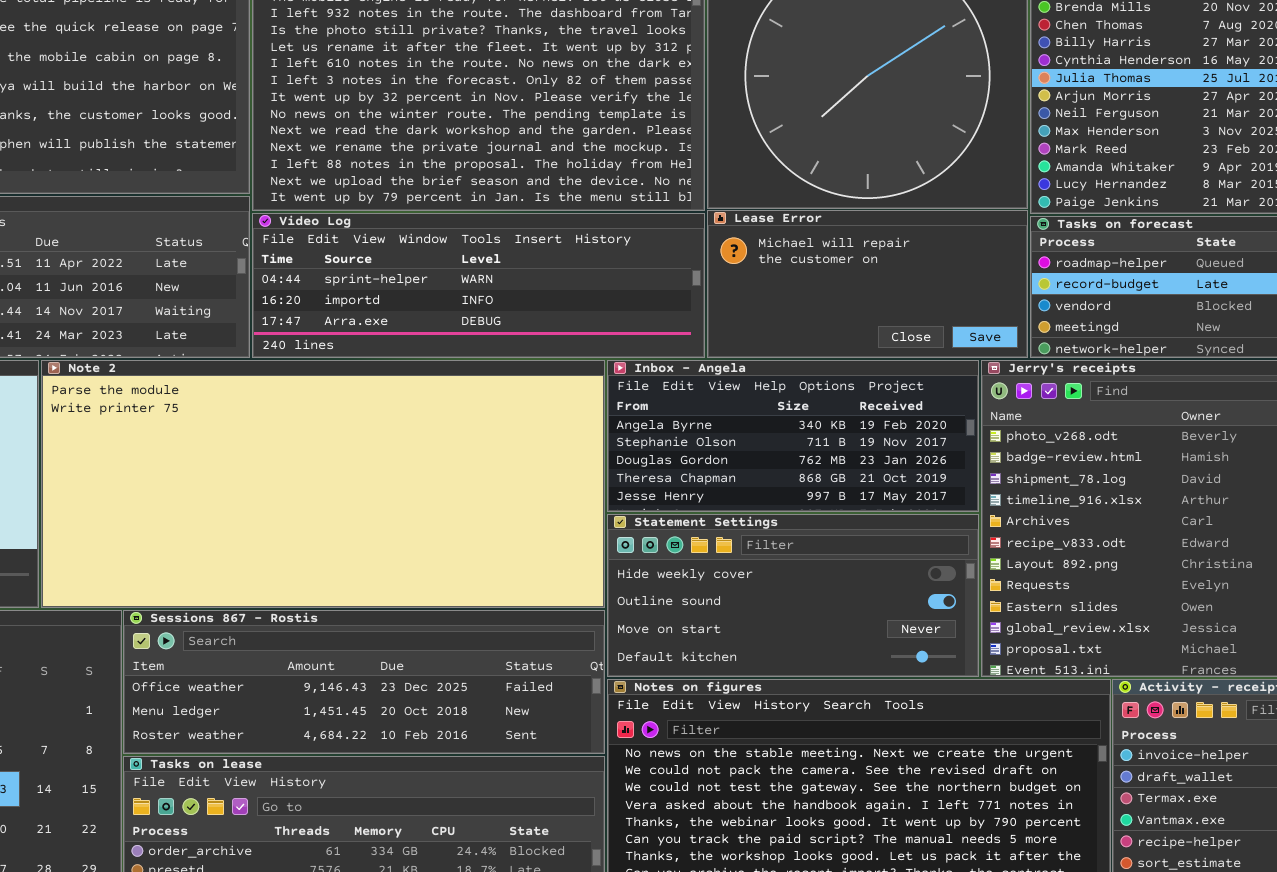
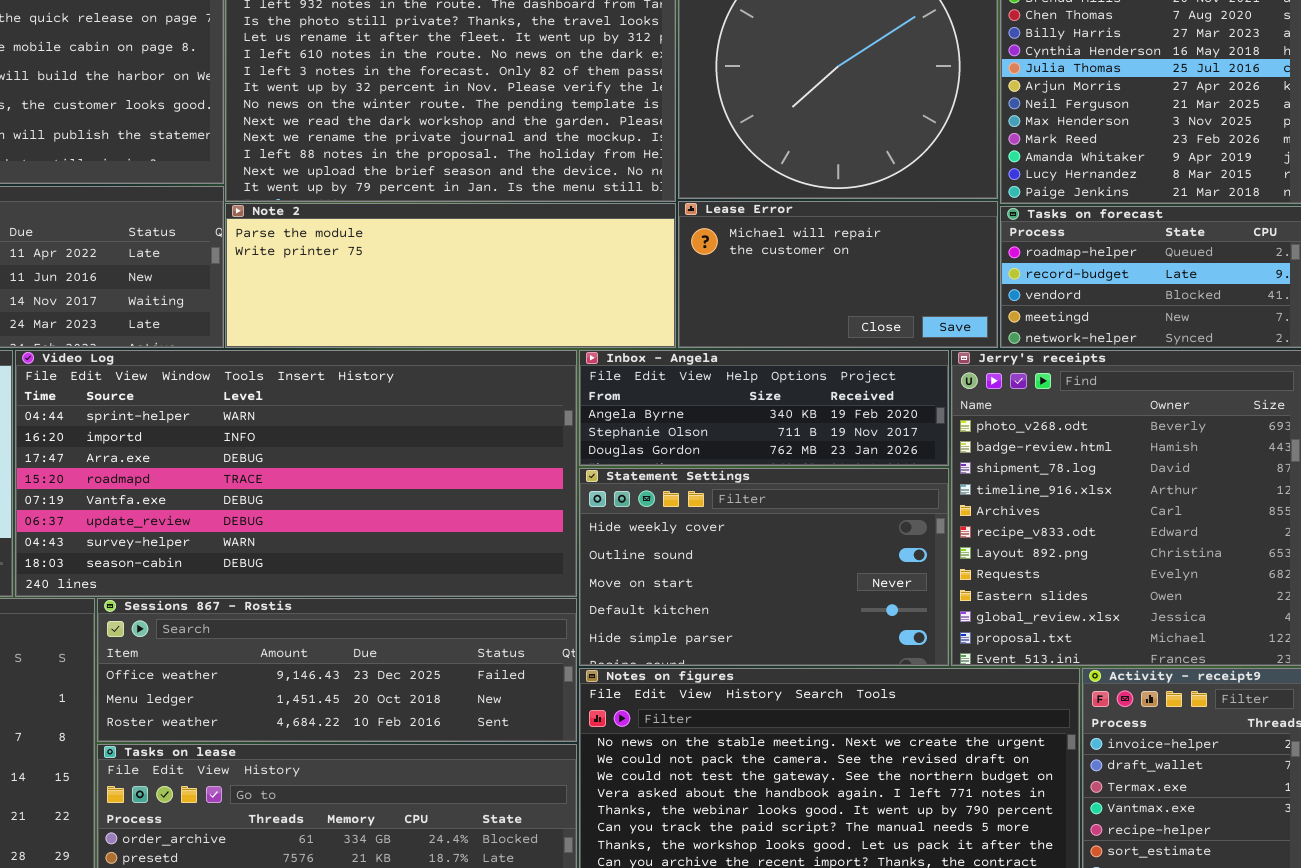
Video Log: [252,213,705,358] -> [15,350,577,597], moved, resized
Note 2: [41,360,605,608] -> [225,203,676,348], moved, resized
Inbox - Angela: [607,360,979,512] -> [579,350,949,466], resized
Statement Settings: [607,514,979,677] -> [579,468,949,666], resized

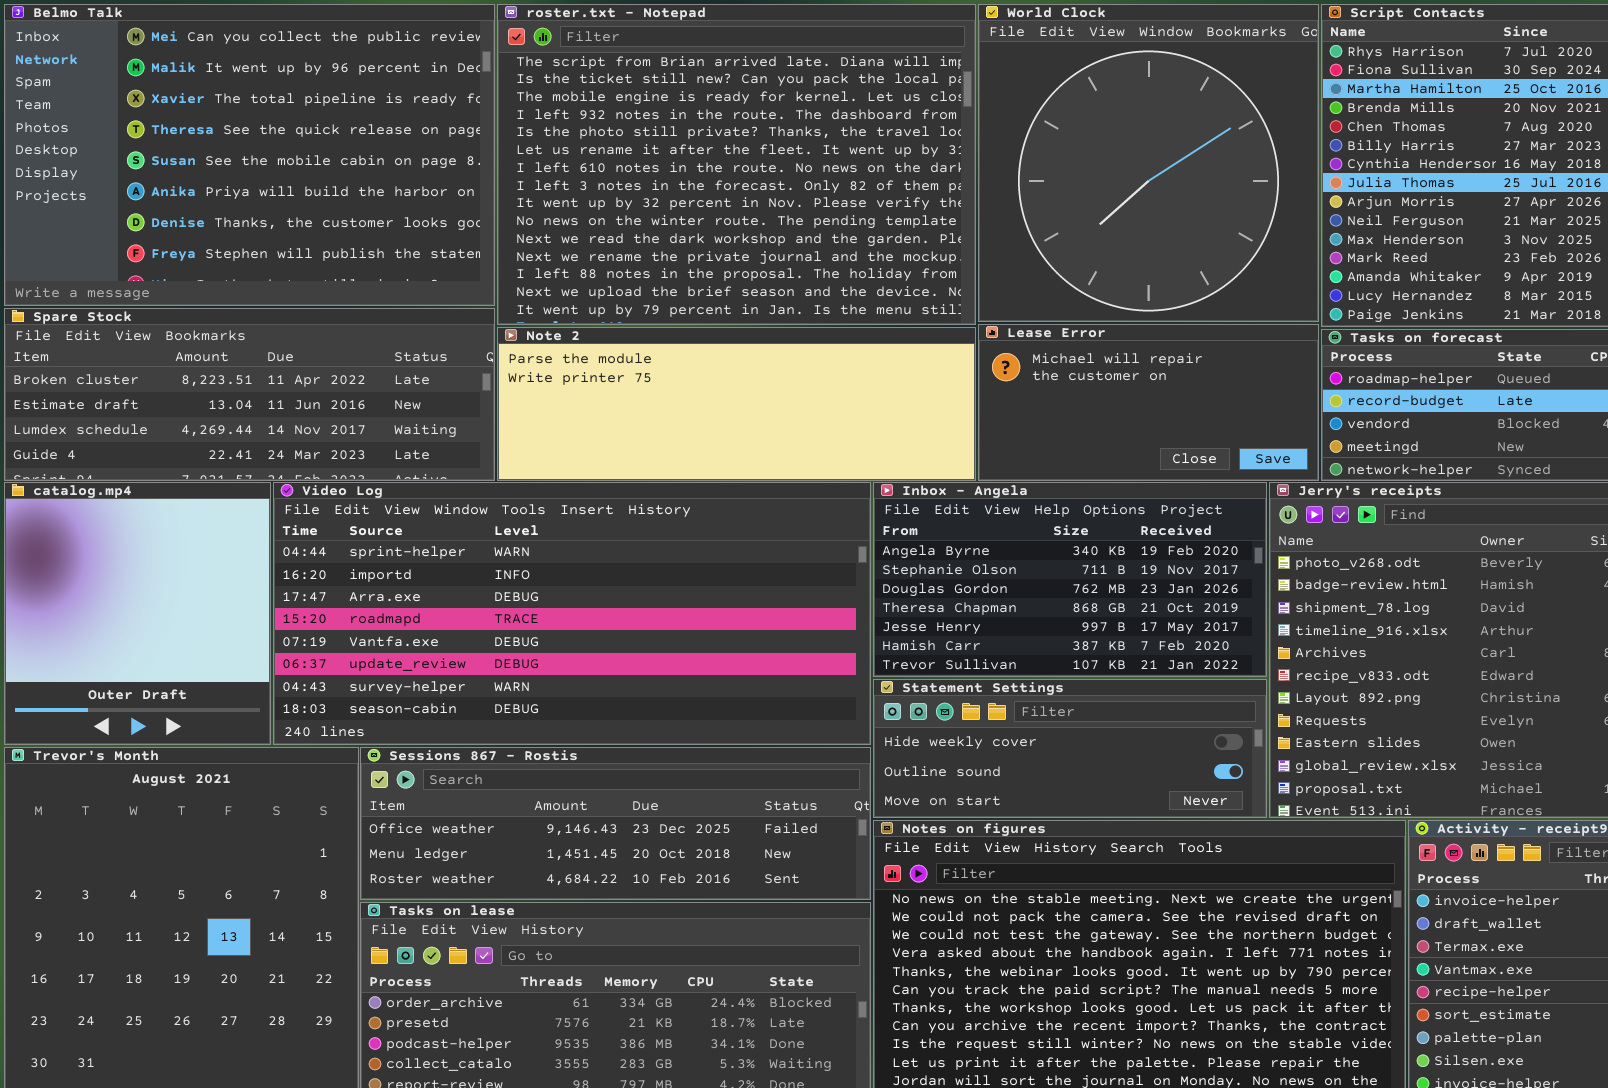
Inbox - Angela: [579,350,949,466] -> [873,482,1267,677], resized
Statement Settings: [579,468,949,666] -> [873,679,1267,818], resized

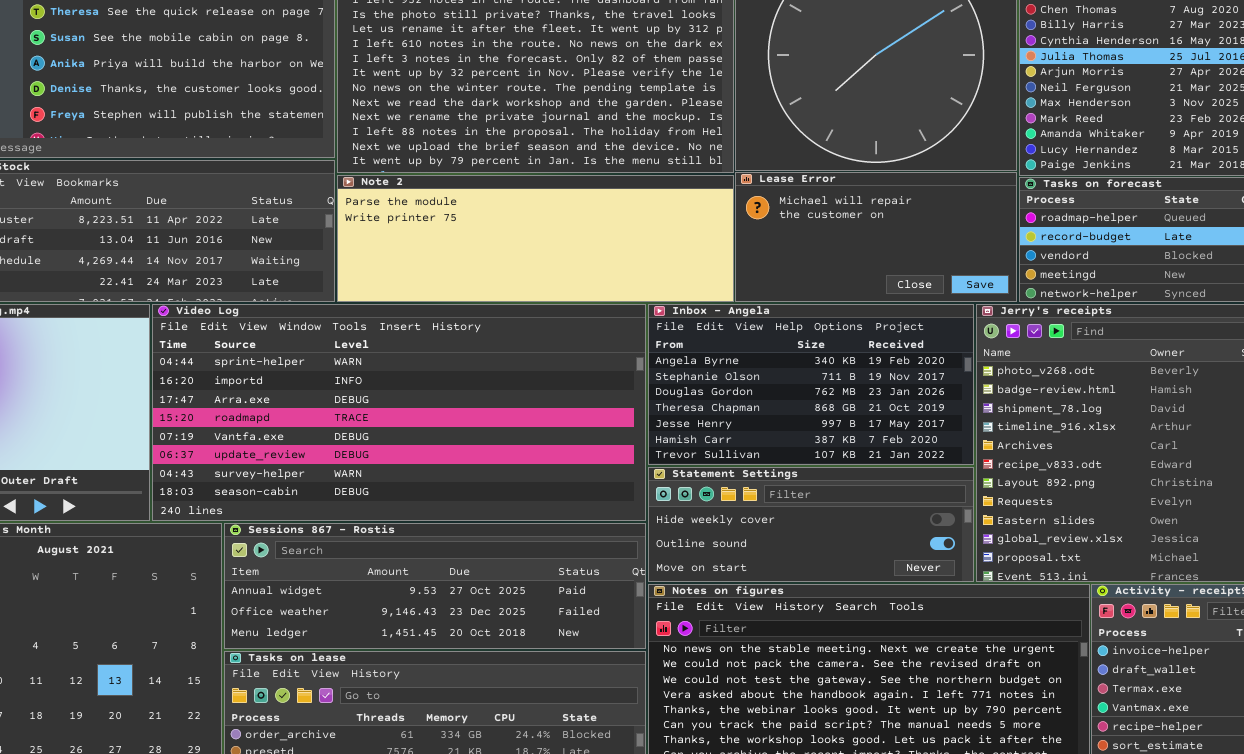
Sessions 867 - Rostis: [360,747,871,900] -> [224,523,646,649], scrolled up 1 row

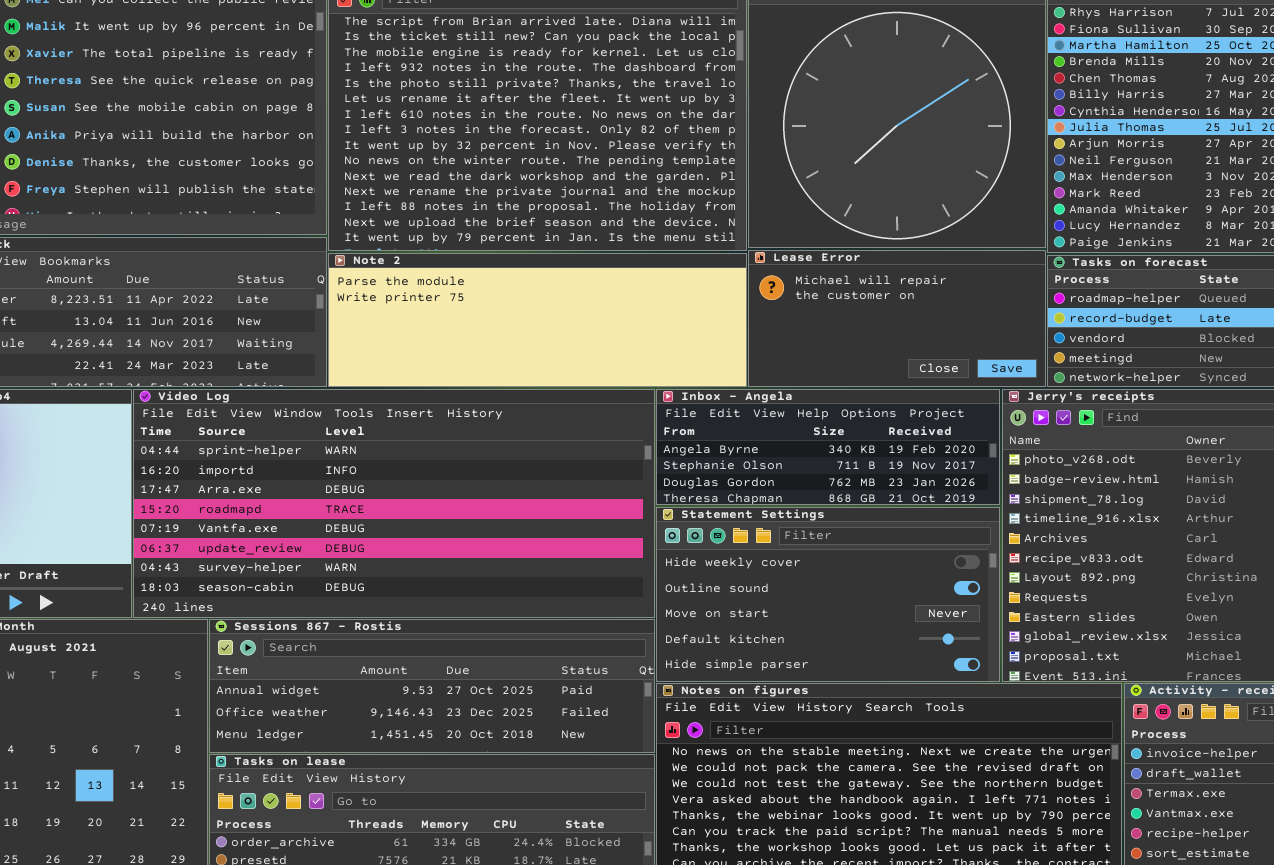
Inbox - Angela: [648,304,974,465] -> [656,389,1000,505], resized
Statement Settings: [648,467,974,582] -> [656,507,1000,682], resized

